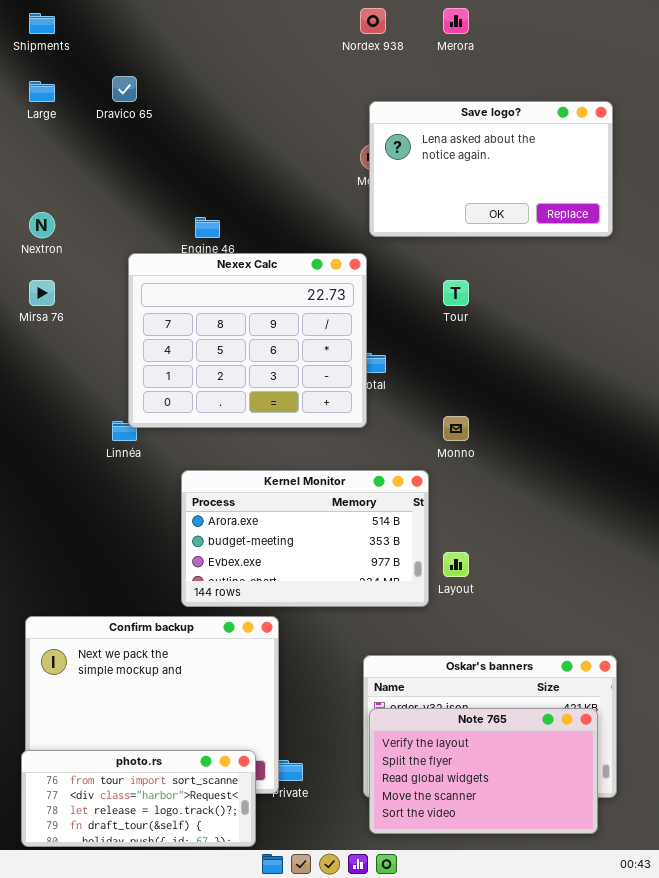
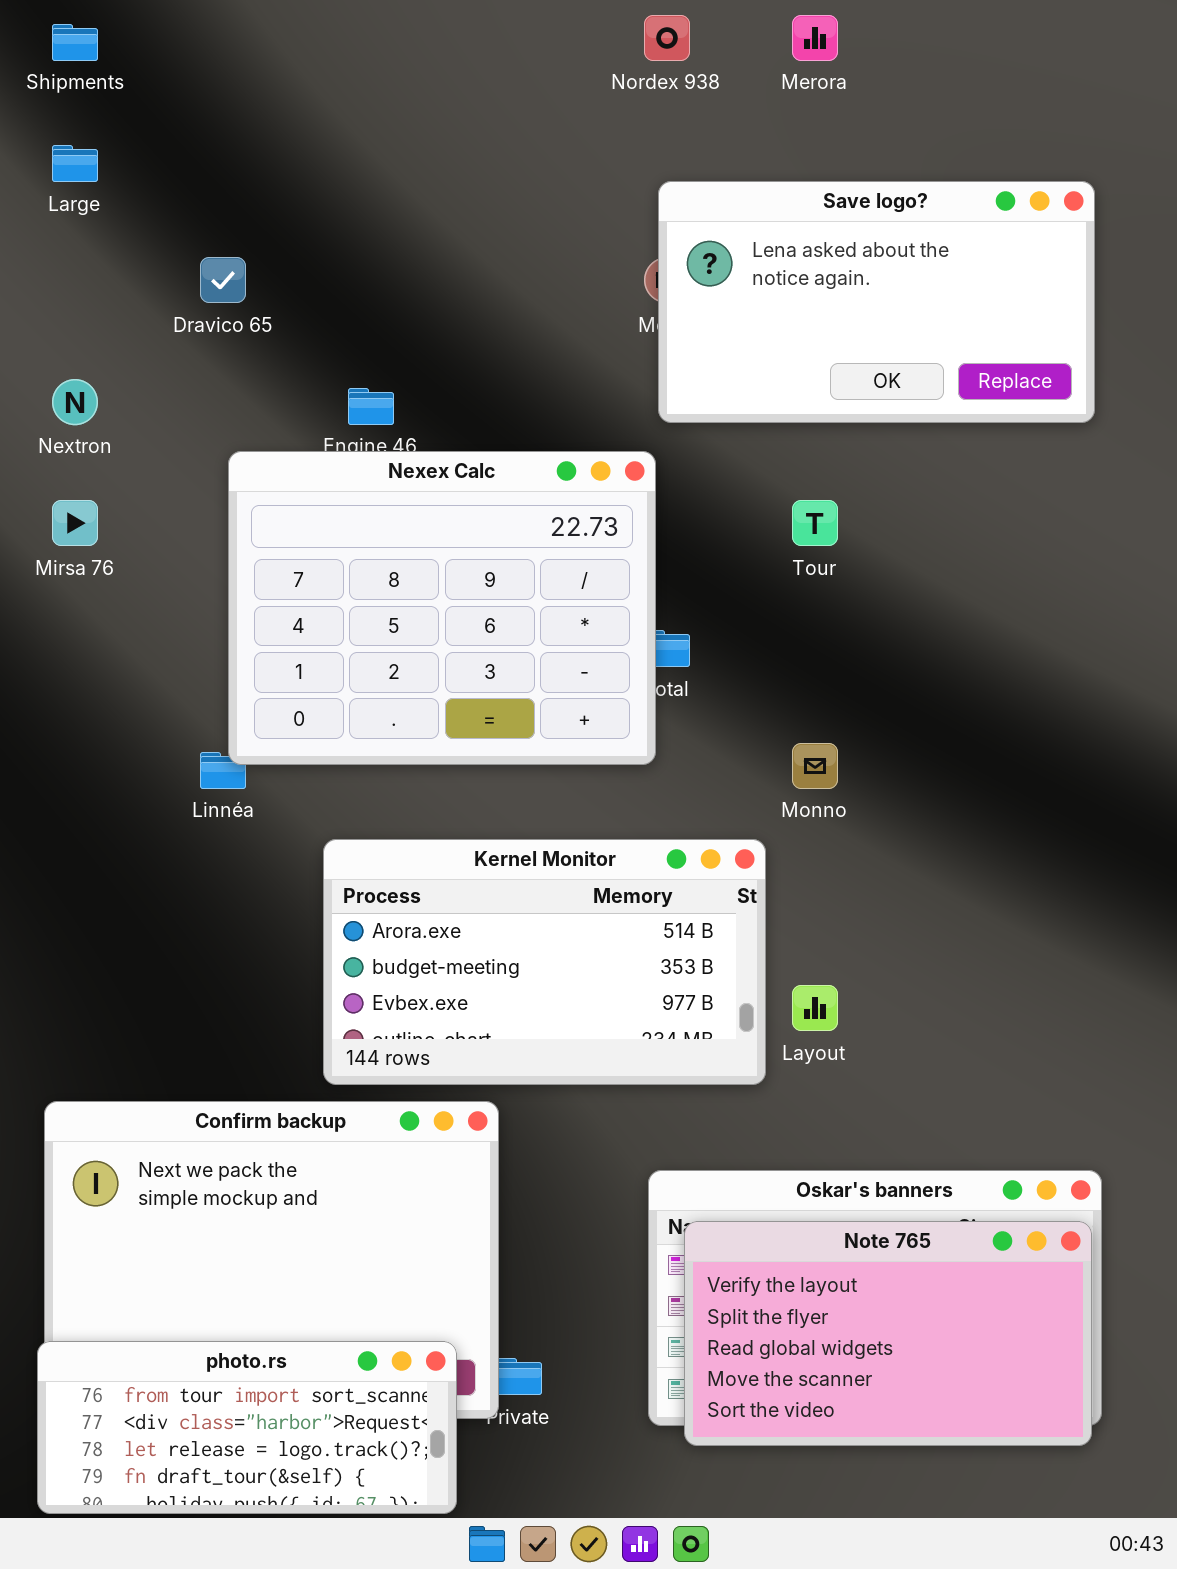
Dravico 65: [112,76,137,102] -> [200,257,246,303], moved
Note 765: [369,708,598,834] -> [684,1221,1092,1446], moved

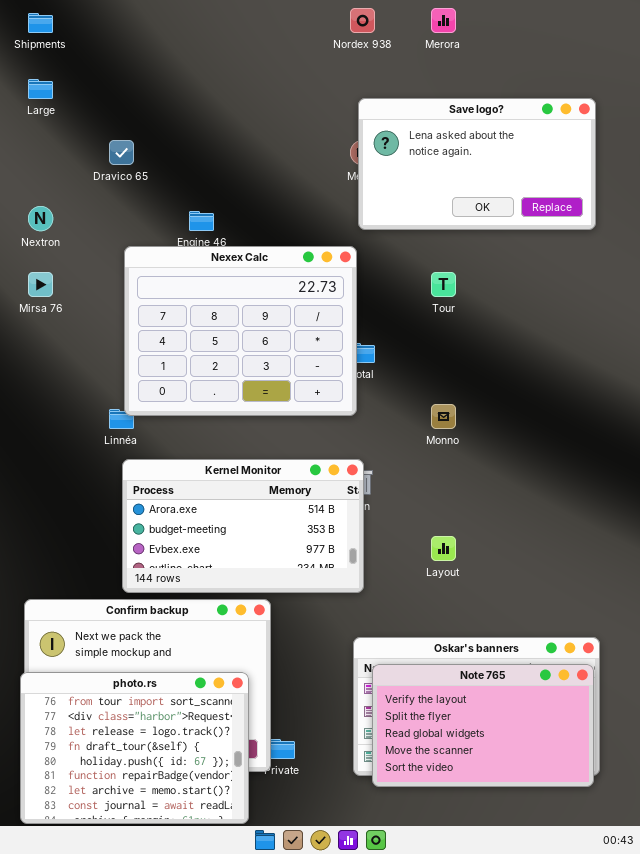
Kernel Monitor: [323,839,766,1085] -> [122,459,364,593], moved
photo.rs: [37,1341,457,1514] -> [20,672,249,824], resized

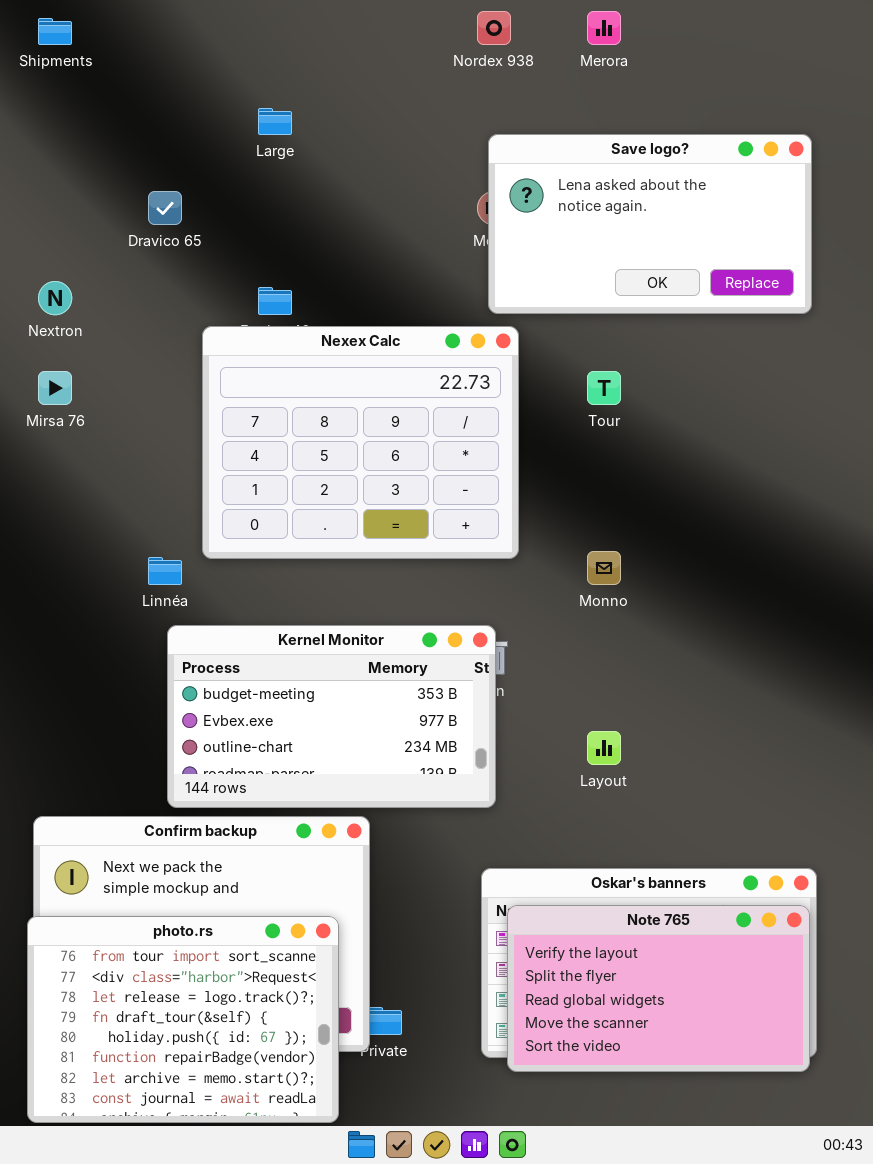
Large: [28,79,53,99] -> [258,108,292,135], moved
Nexex Calc: [124,246,357,416] -> [202,326,519,559], moved
Kernel Monitor: [122,459,364,593] -> [167,625,496,808], scrolled down 1 row

